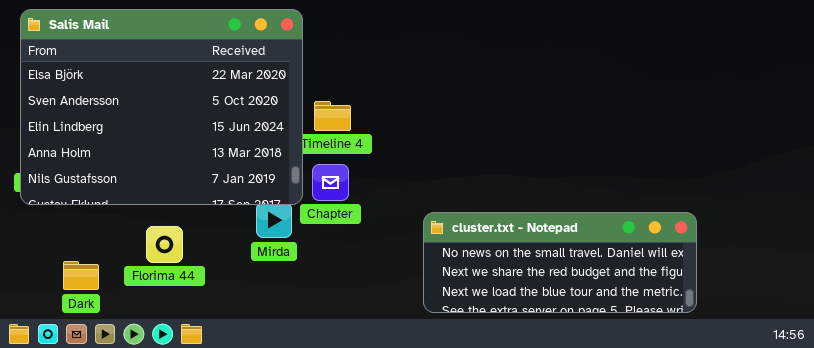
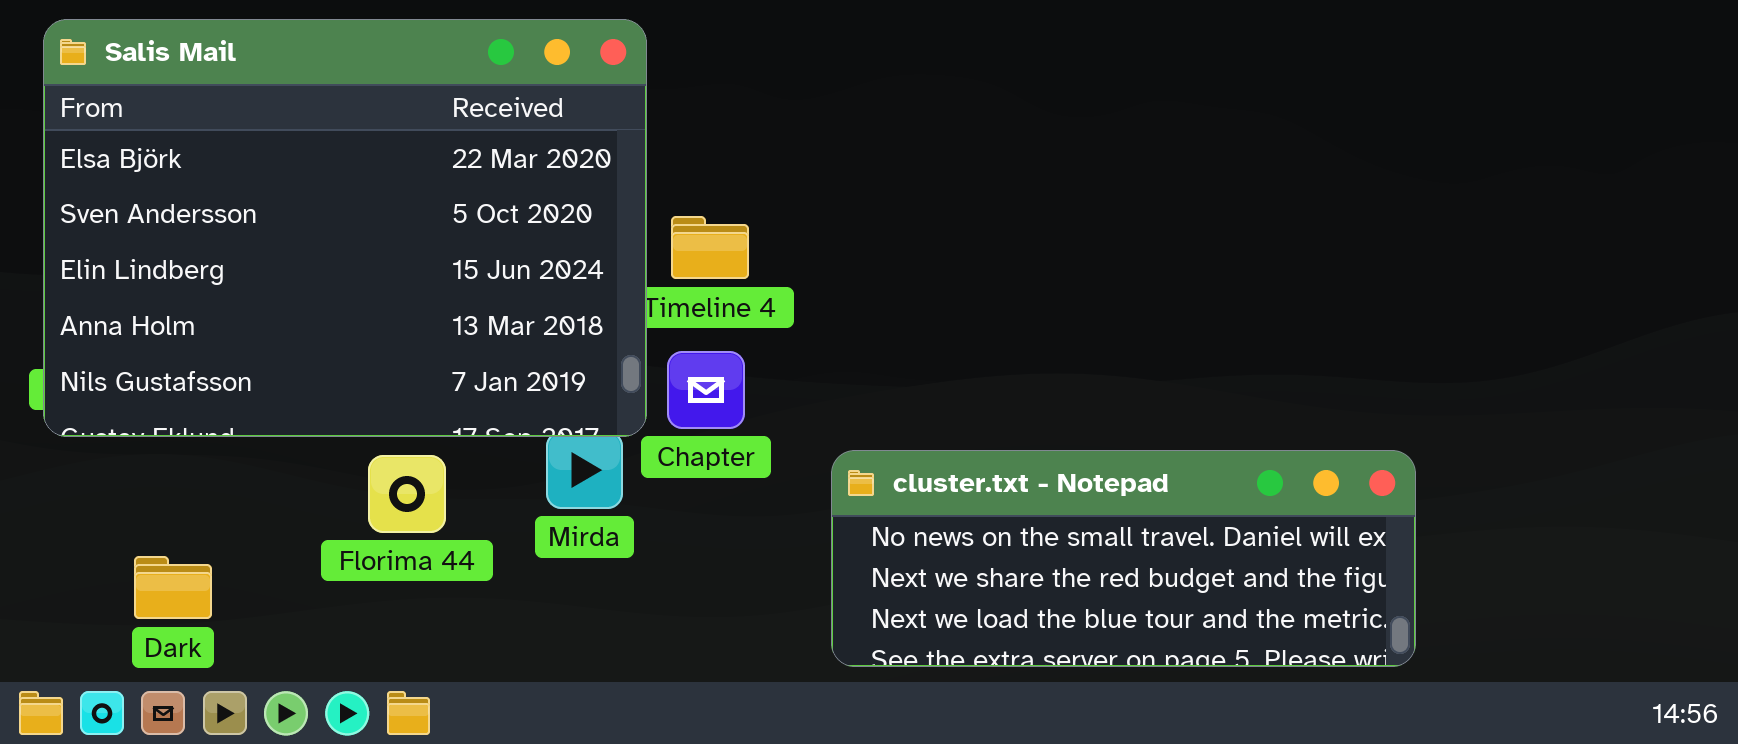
cluster.txt - Notepad: [423,212,697,313] -> [831,450,1416,667], moved
Florima 44: [146,226,183,263] -> [368,455,446,533], moved

